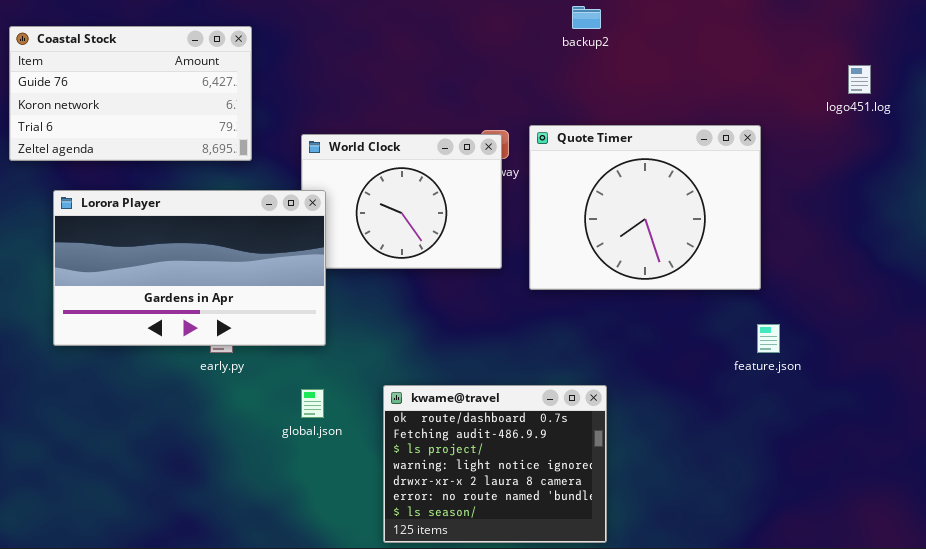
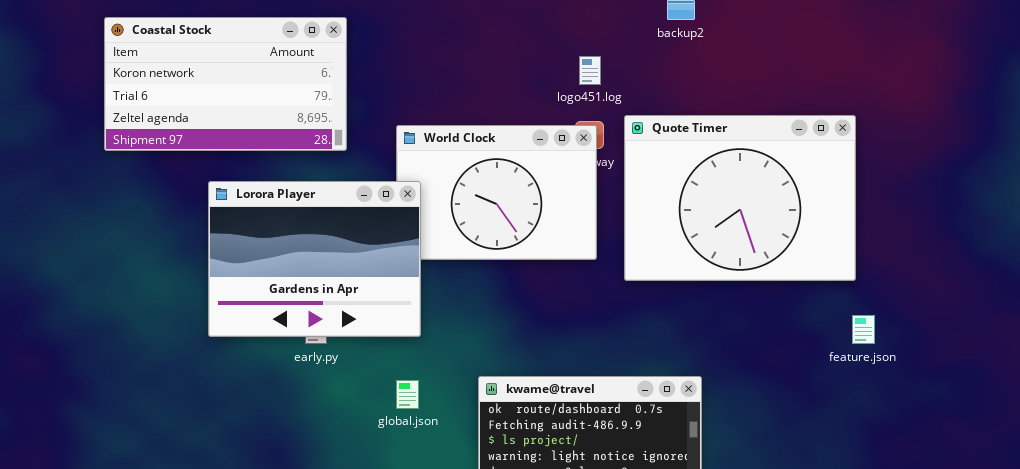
Coastal Stock: [9,26,252,161] -> [104,17,347,151], scrolled down 1 row
logo451.log: [848,65,871,94] -> [579,56,601,85], moved
Lorora Player: [53,190,326,346] -> [208,181,421,337], resized

